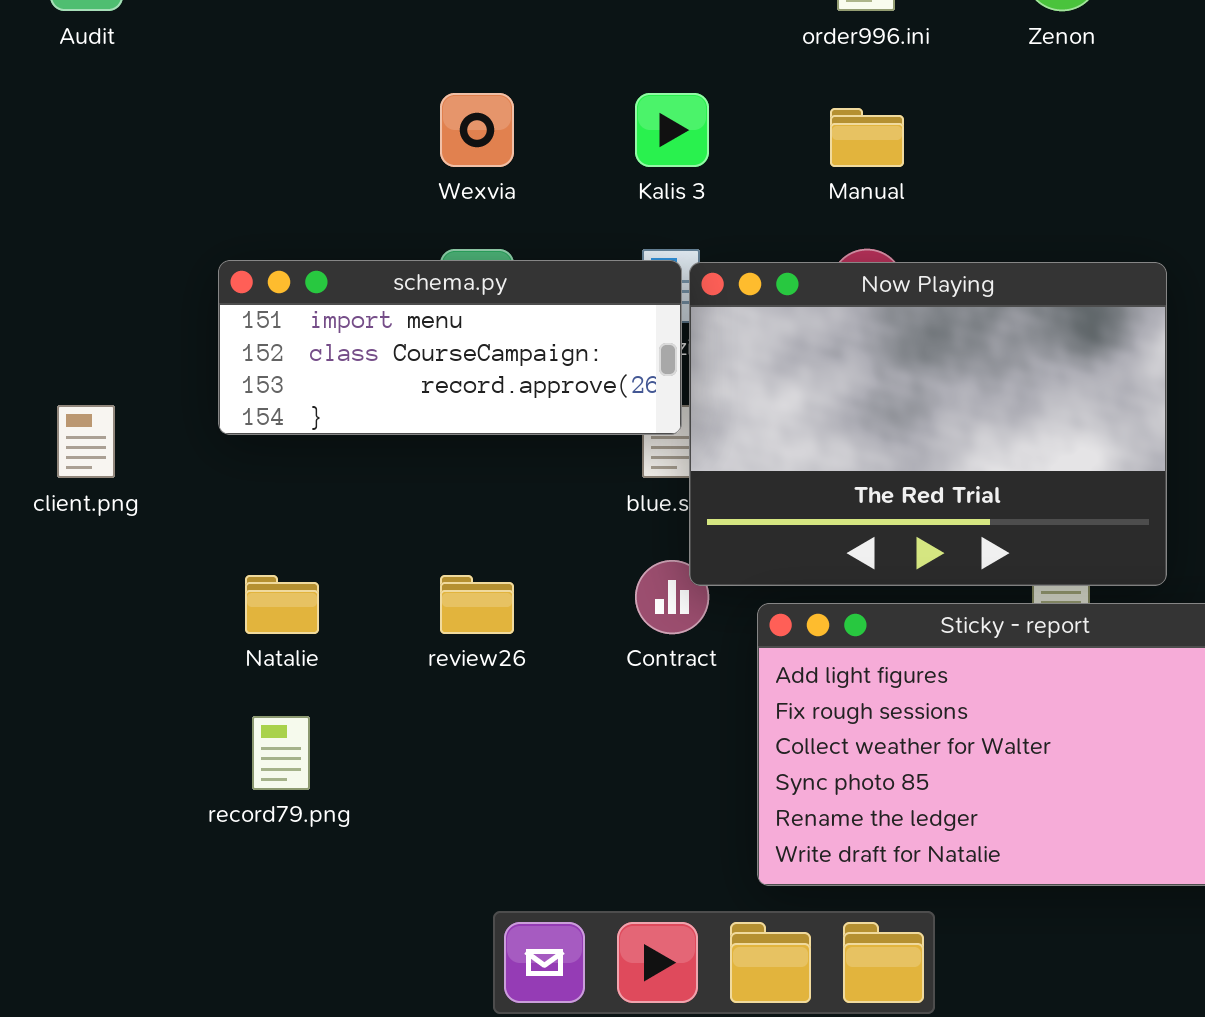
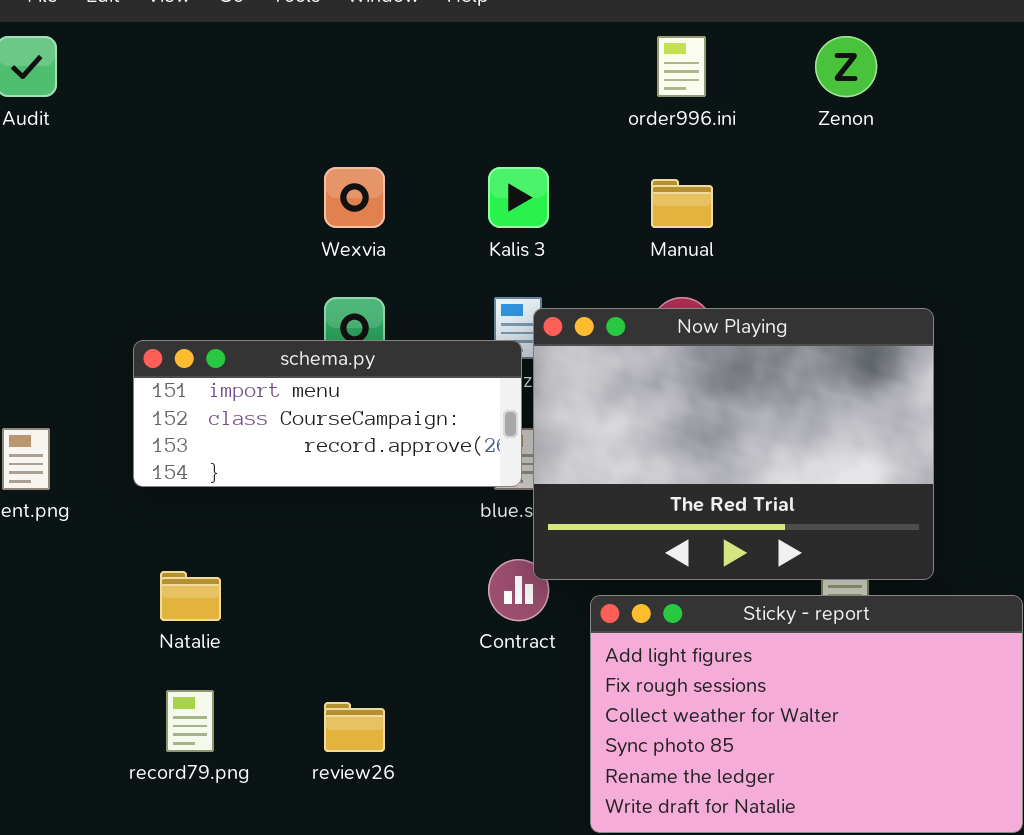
schema.py: [218,260,682,435] -> [133,340,522,487], moved
review26: [440,575,514,634] -> [324,702,385,752], moved

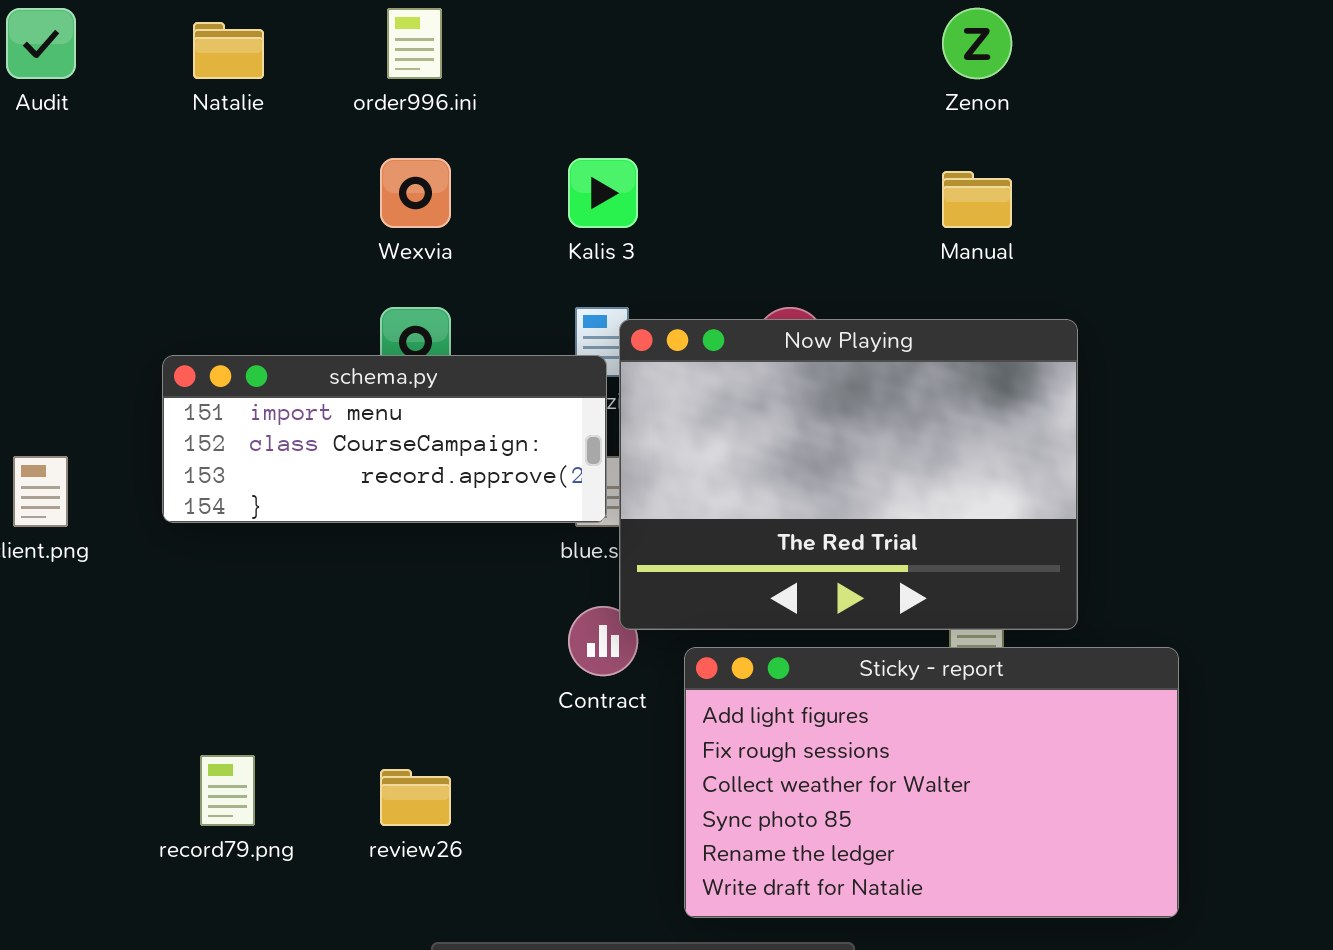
order996.ini: [657,36,706,97] -> [387,8,442,79], moved
Manual: [651,179,713,228] -> [942,171,1012,228], moved
Natalie: [160,571,221,621] -> [193,22,264,79], moved

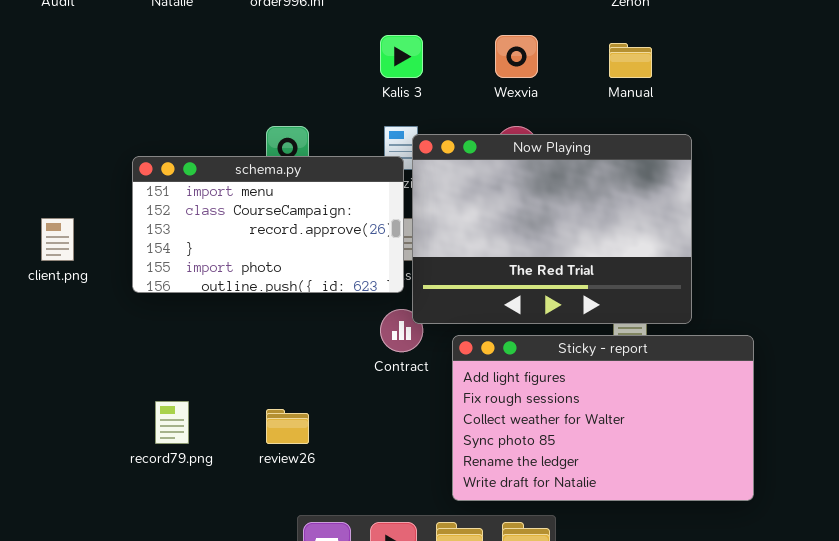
Wexvia: [380,158,451,228] -> [495,35,538,78], moved
schema.py: [162,355,607,523] -> [132,156,404,293], resized

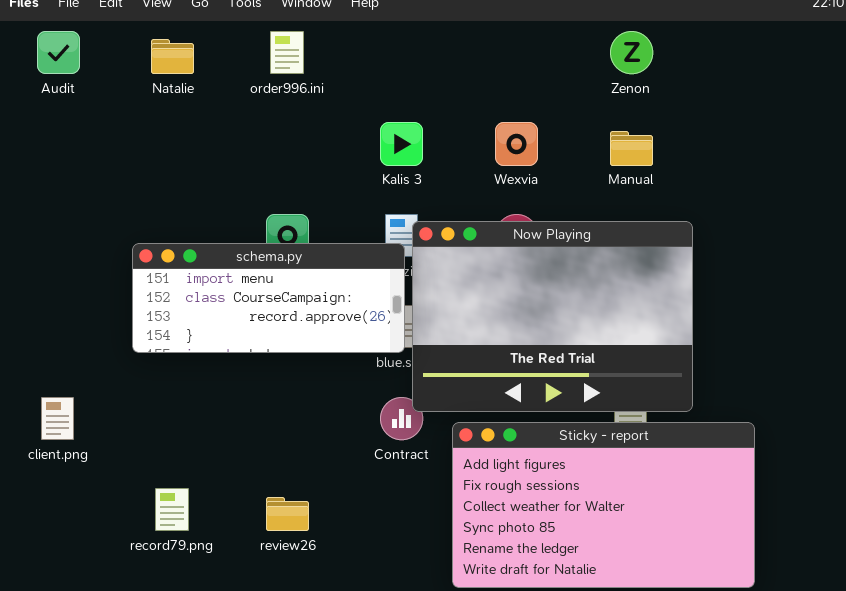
schema.py: [132,156,404,293] -> [132,243,405,353], resized
client.png: [41,218,74,261] -> [41,397,74,440], moved

